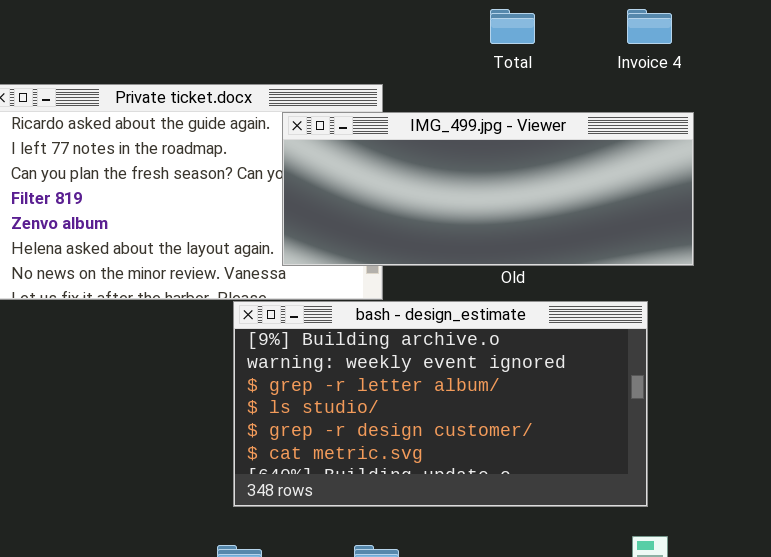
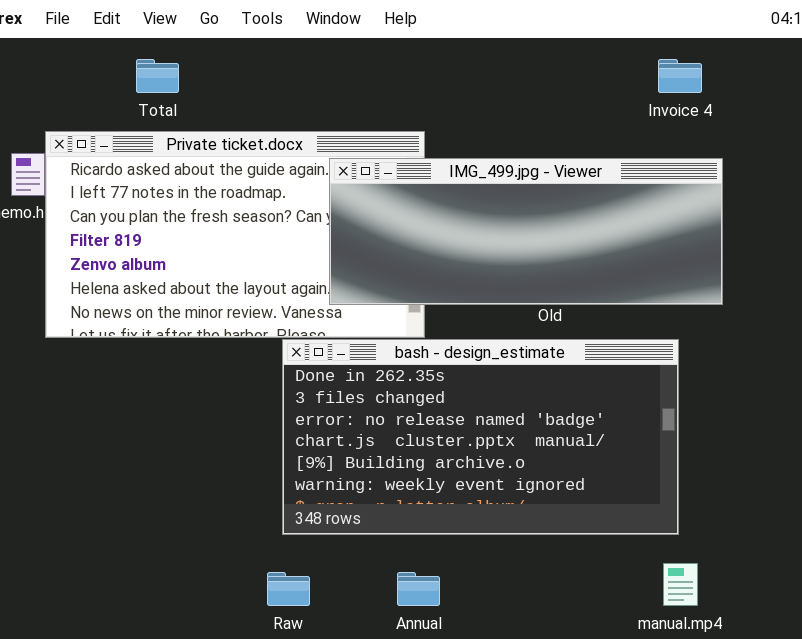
Total: [490,9,535,44] -> [136,59,179,93], moved
bash - design_estimate: [233,301,648,507] -> [282,339,679,535], scrolled up 4 rows

